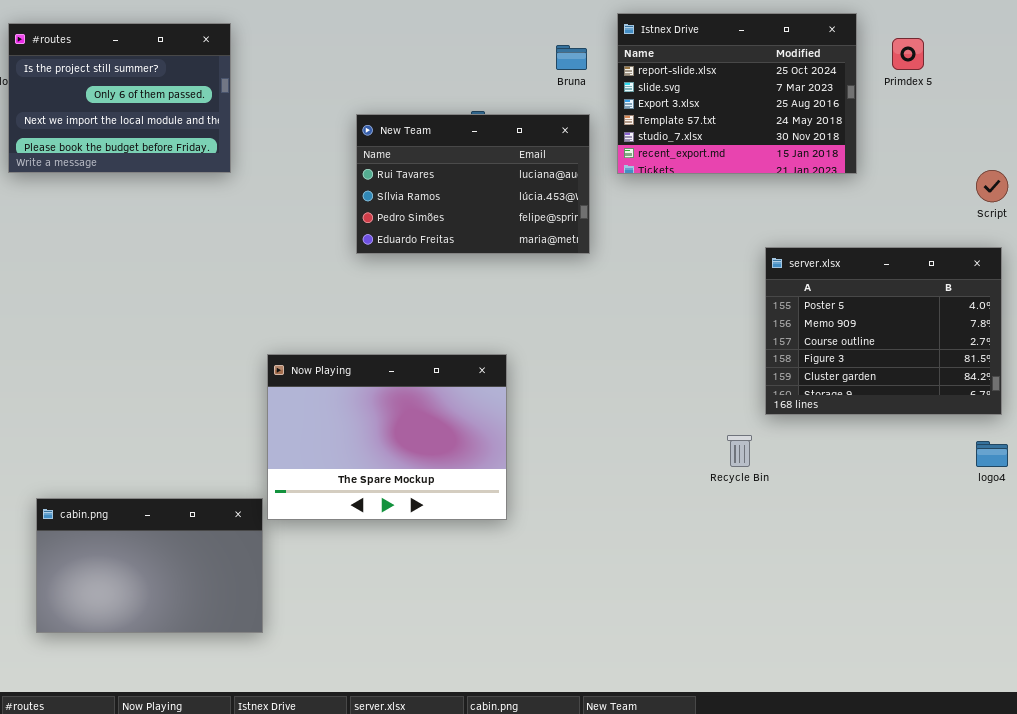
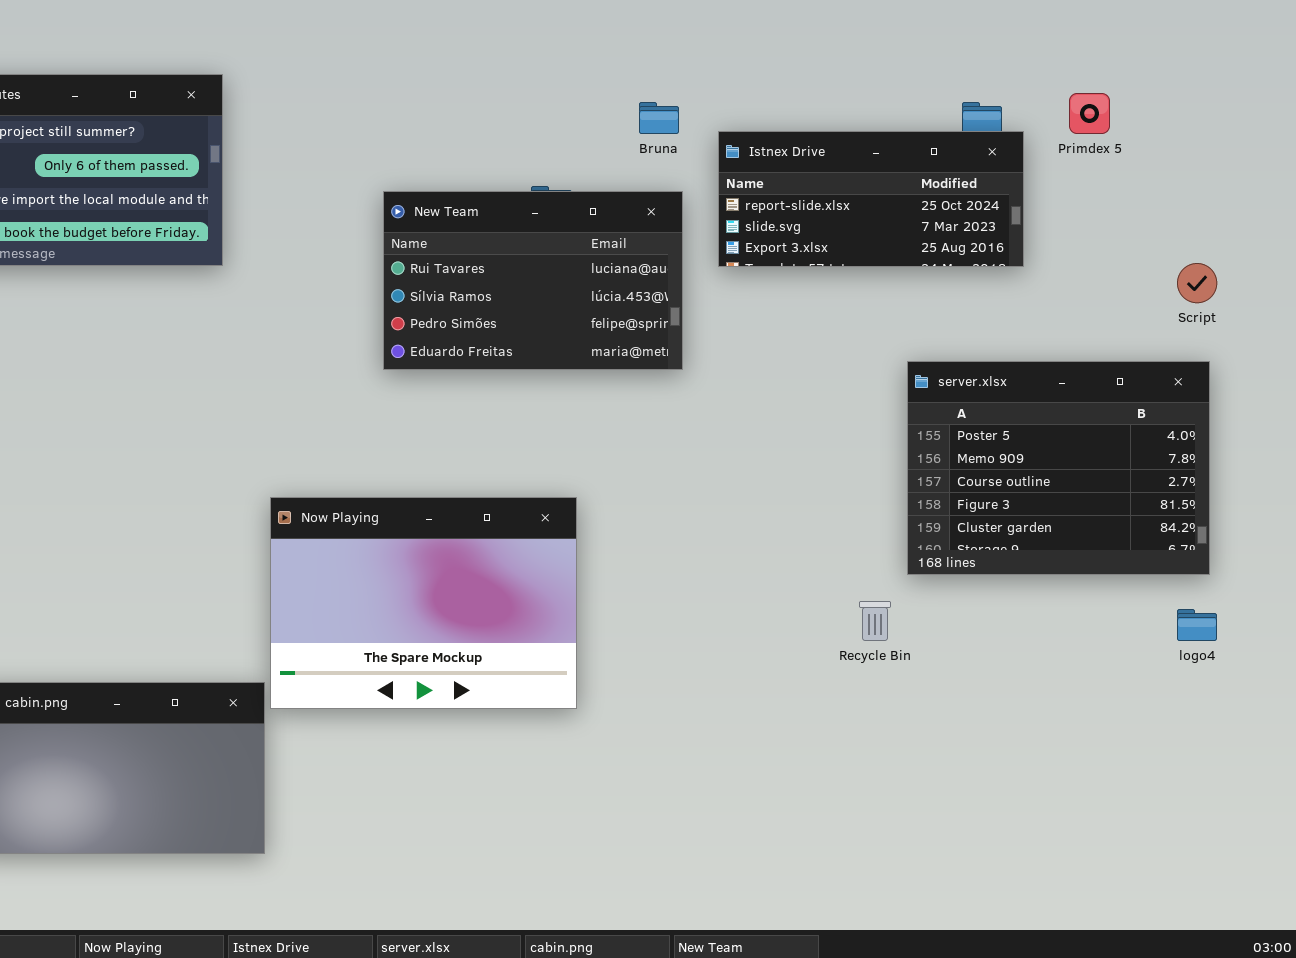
Istnex Drive: [617,13,857,174] -> [718,131,1024,267], resized

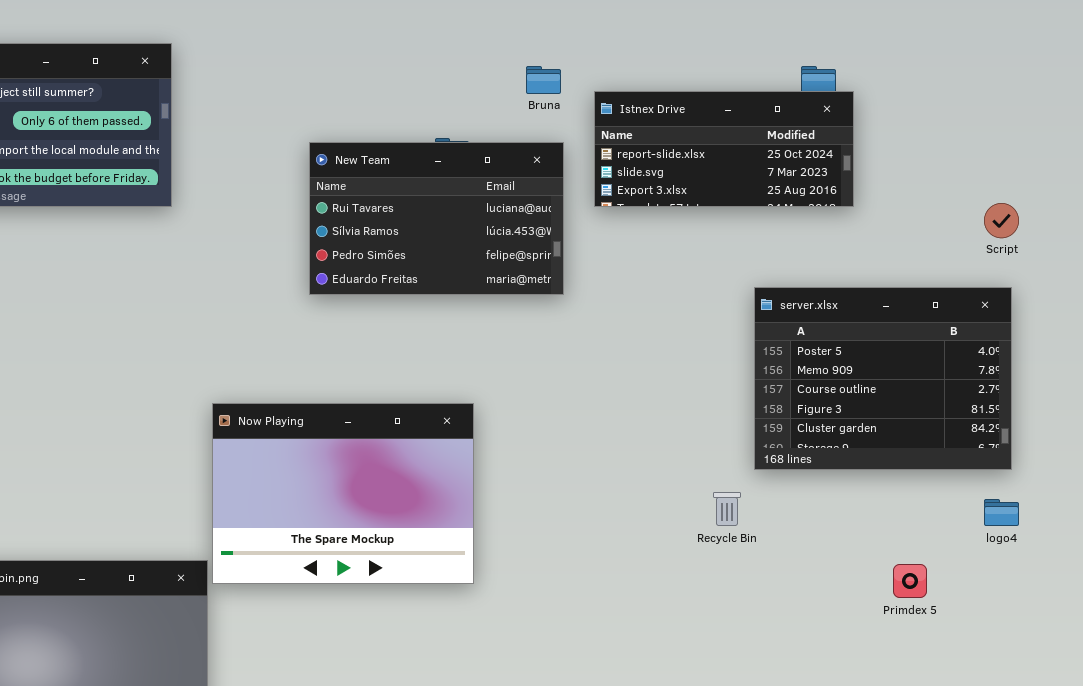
Primdex 5: [1069,93,1110,134] -> [893,564,927,598], moved

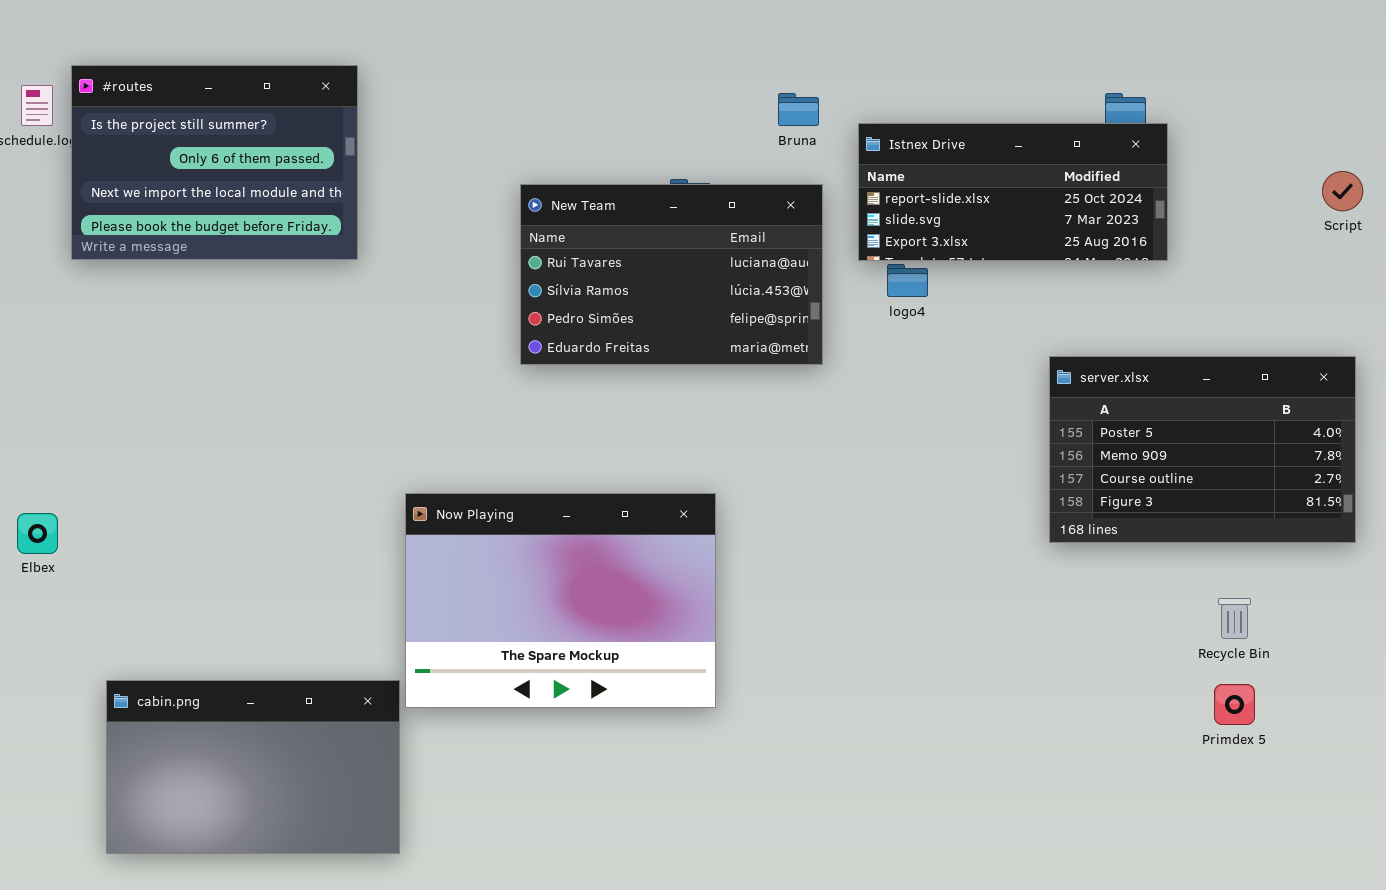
Script: [984,203,1019,238] -> [1322,171,1363,211], moved
server.xlsx: [754,287,1012,470] -> [1049,356,1356,543], resized
Recycle Bin: [713,492,741,526] -> [1218,598,1251,639], moved
logo4: [984,499,1019,526] -> [887,264,928,297], moved

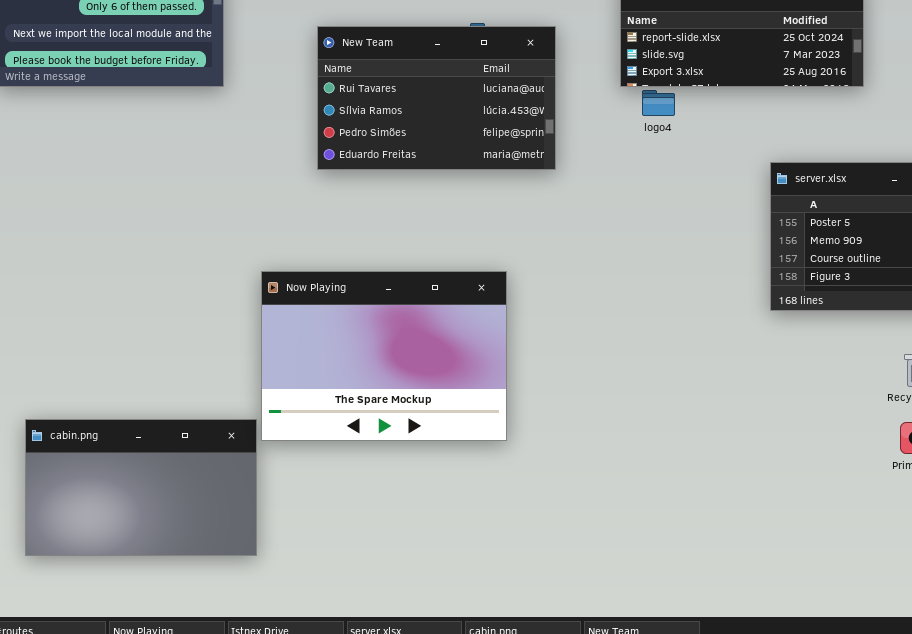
New Team: [520,184,823,365] -> [317,26,556,170], moved

